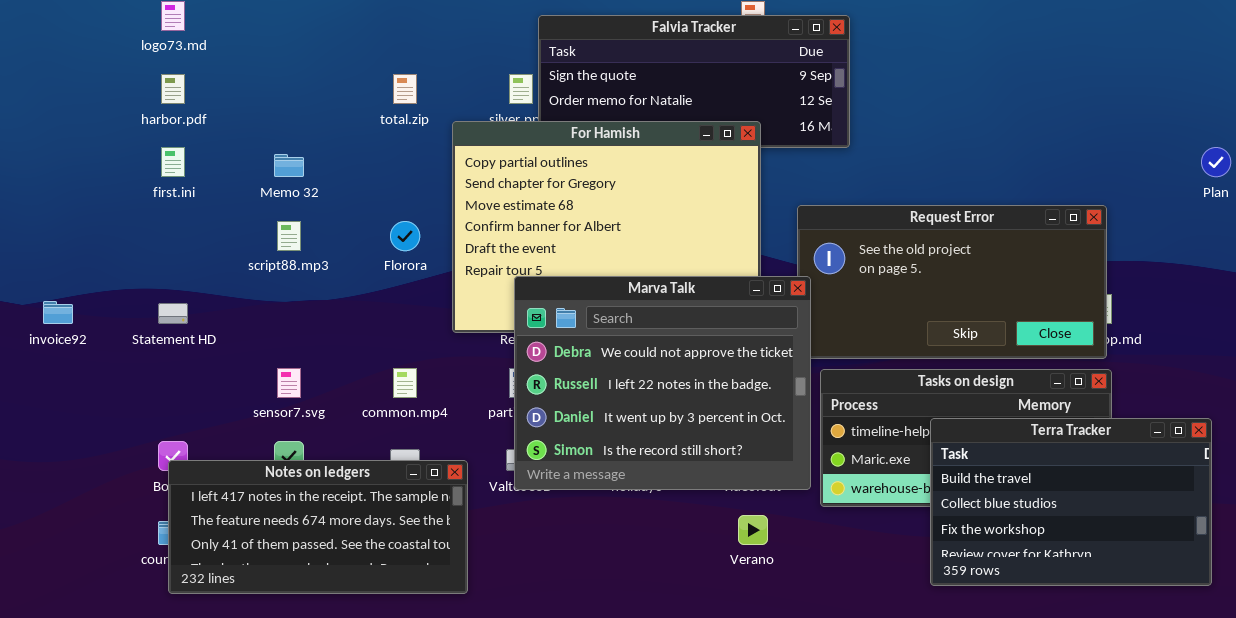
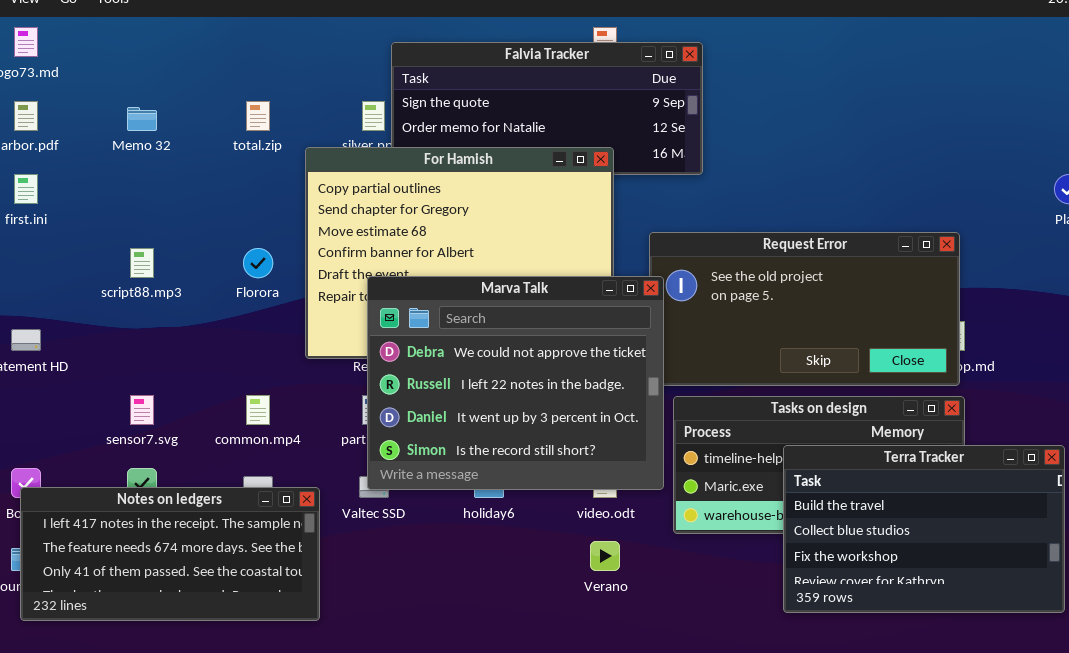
Memo 32: [274,154,304,177] -> [127,107,157,131], moved
Marva Talk: [514,276,811,490] -> [367,276,664,490], moved

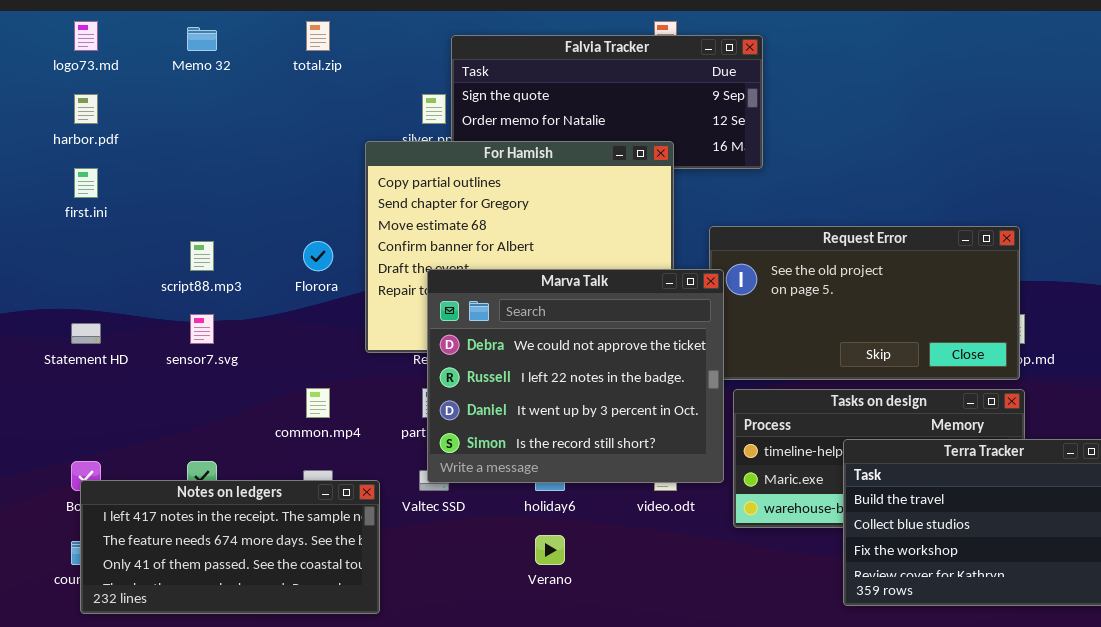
total.zip: [246,101,270,131] -> [306,21,330,51], moved
Memo 32: [127,107,157,131] -> [187,27,217,51], moved
sensor7.svg: [130,395,154,425] -> [190,314,214,344], moved
Verano: [590,541,620,571] -> [535,535,565,565], moved

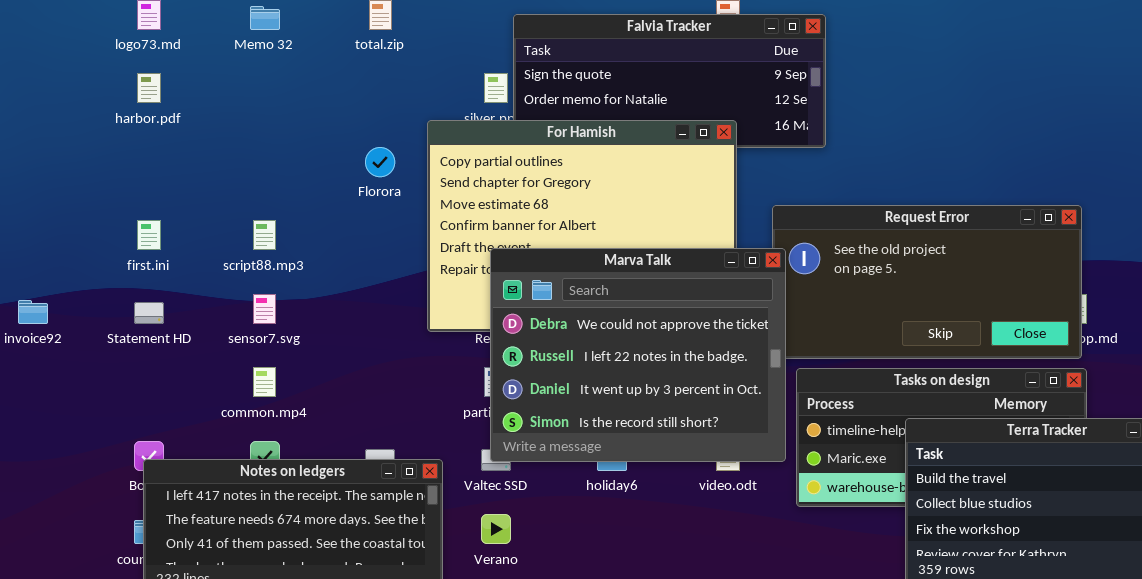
first.ini: [74,168,98,198] -> [137,220,161,250], moved
Florora: [303,241,333,271] -> [365,147,395,177], moved
common.mp4: [306,388,330,418] -> [253,367,276,397], moved
Verano: [535,535,565,565] -> [481,514,511,544], moved

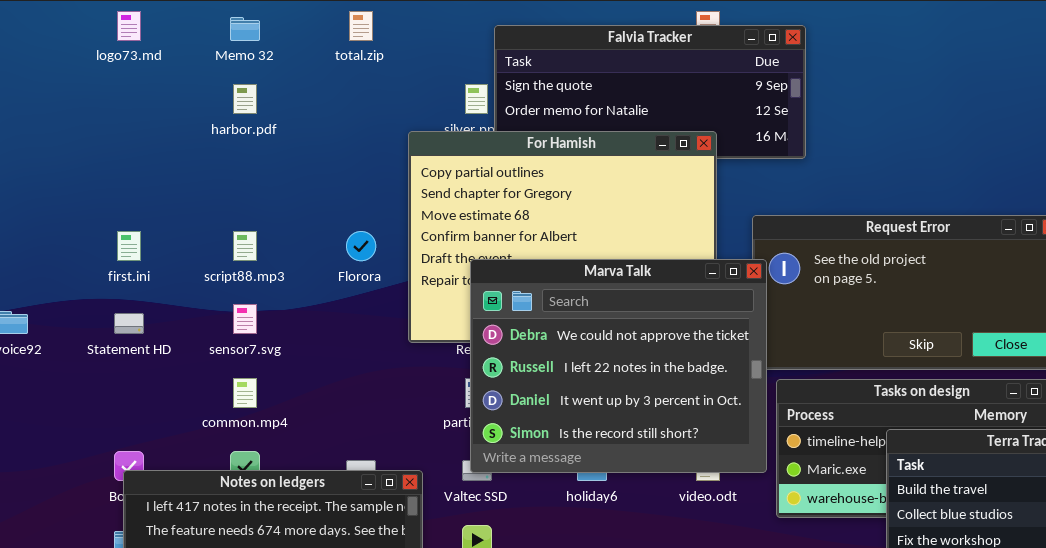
harbor.pdf: [137,73,161,103] -> [233,84,257,114], moved
Florora: [365,147,395,177] -> [346,231,376,261], moved

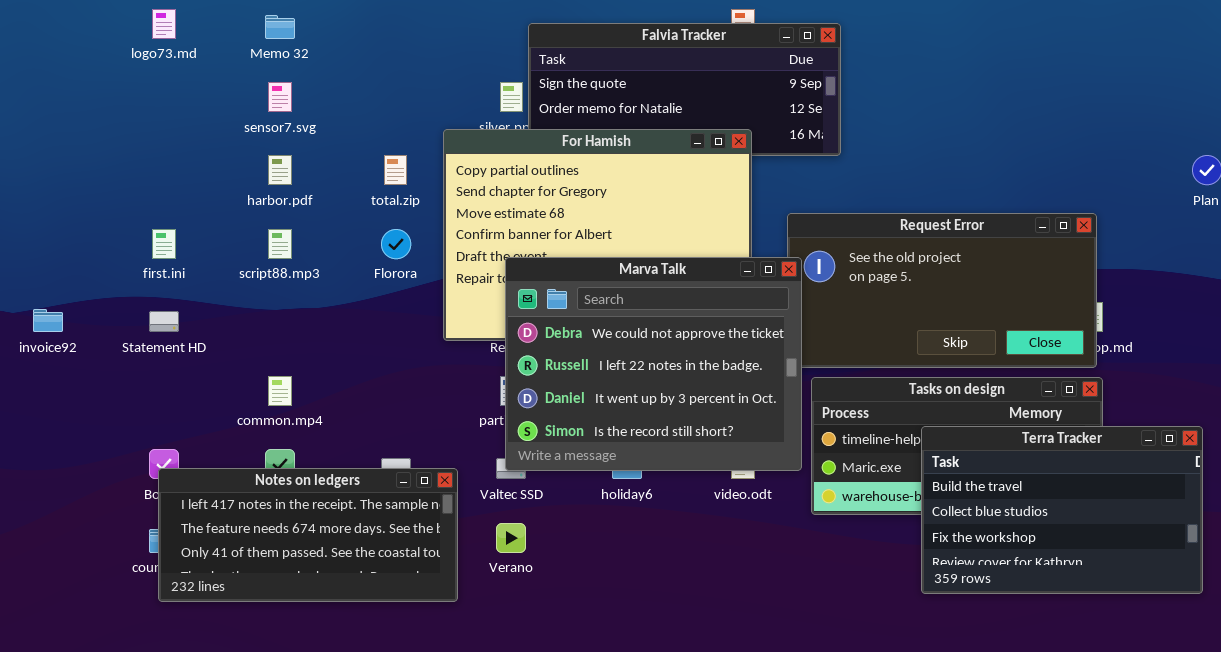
total.zip: [349,11,373,41] -> [384,155,407,185], moved
harbor.pdf: [233,84,257,114] -> [268,155,292,185], moved
sensor7.svg: [233,304,257,334] -> [268,82,292,112], moved

